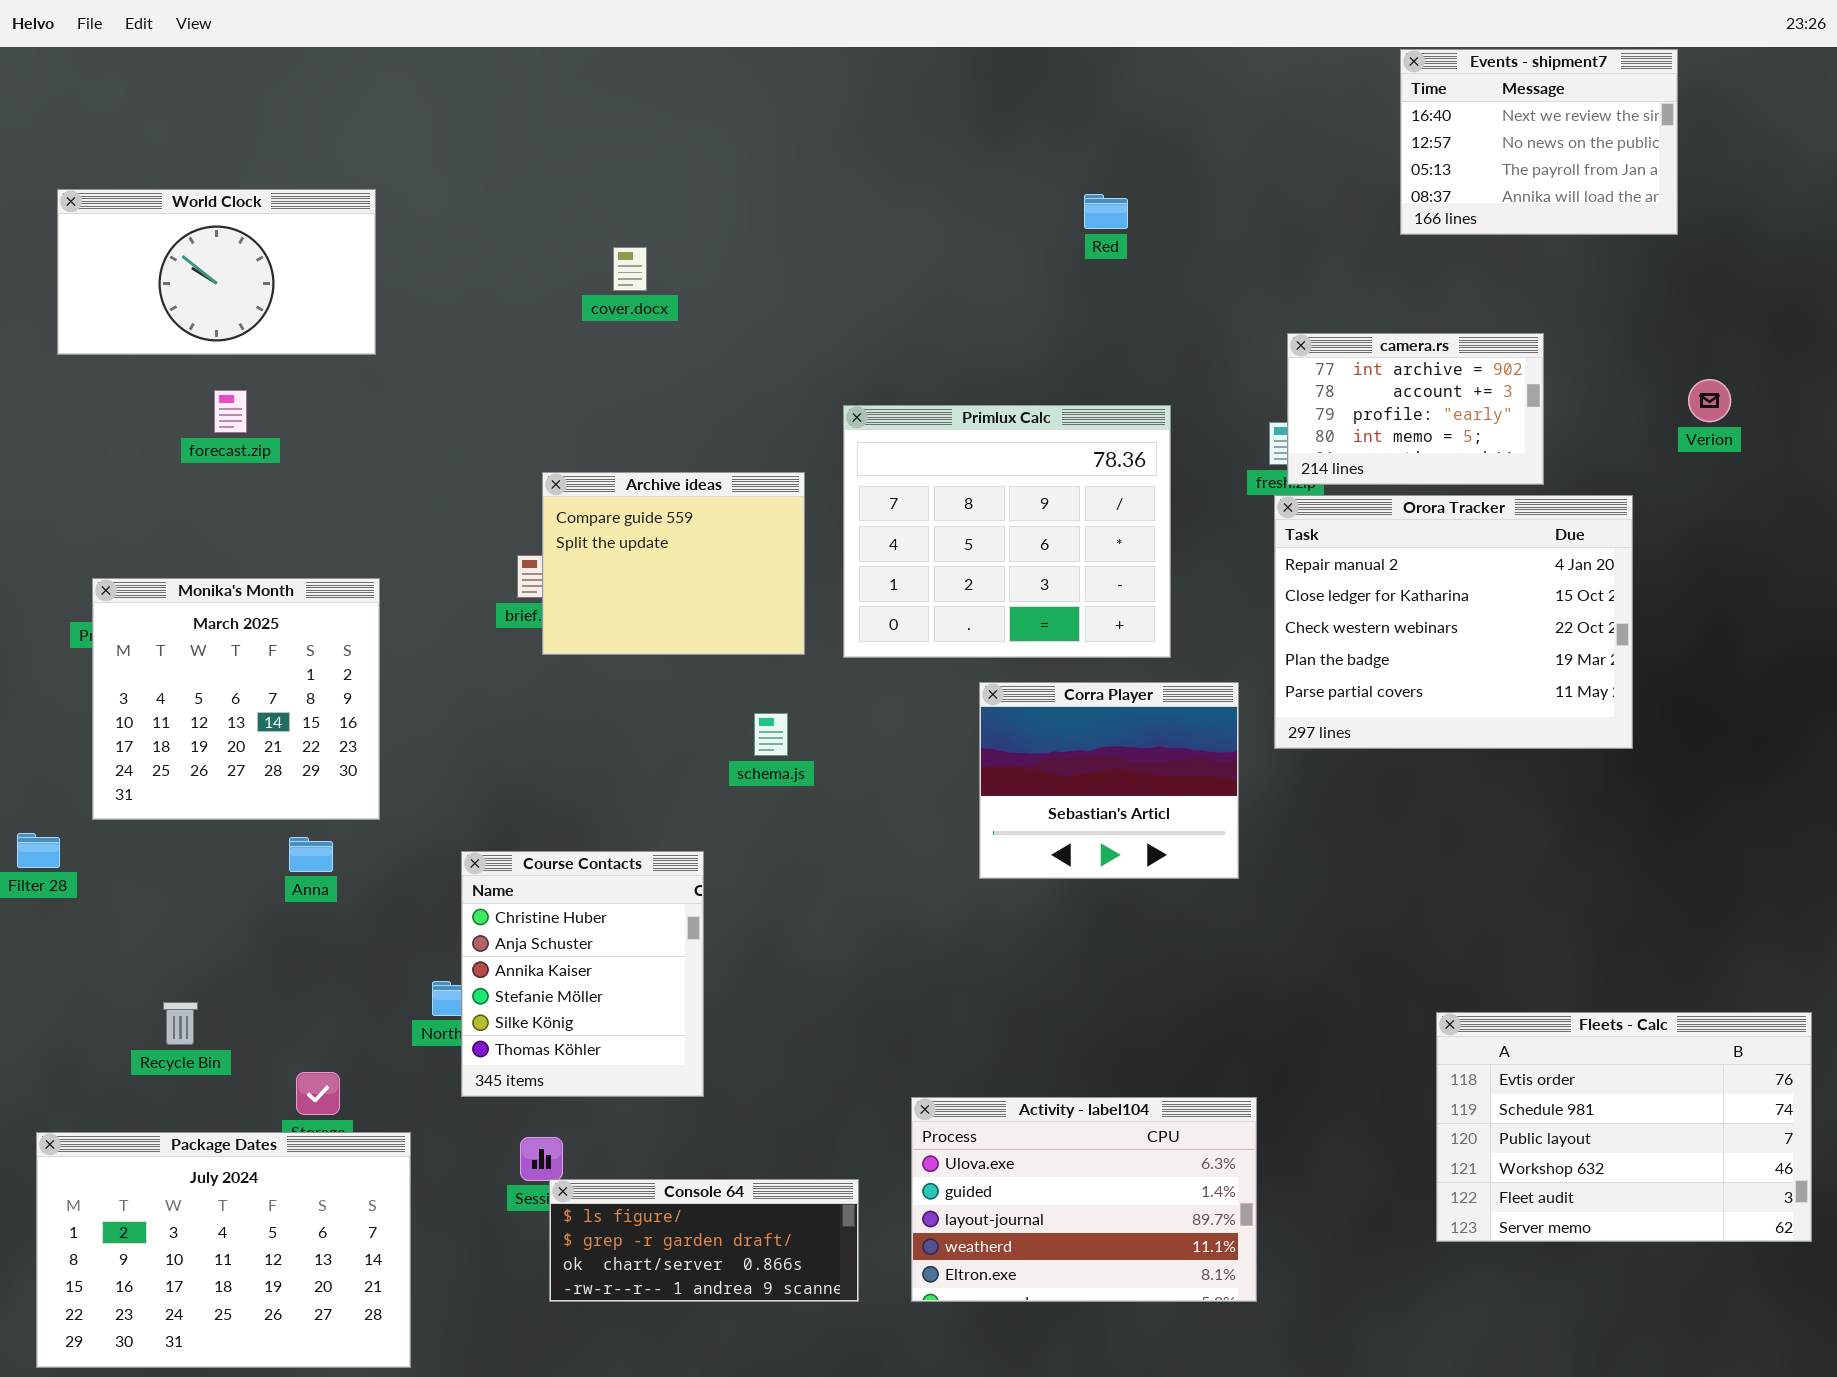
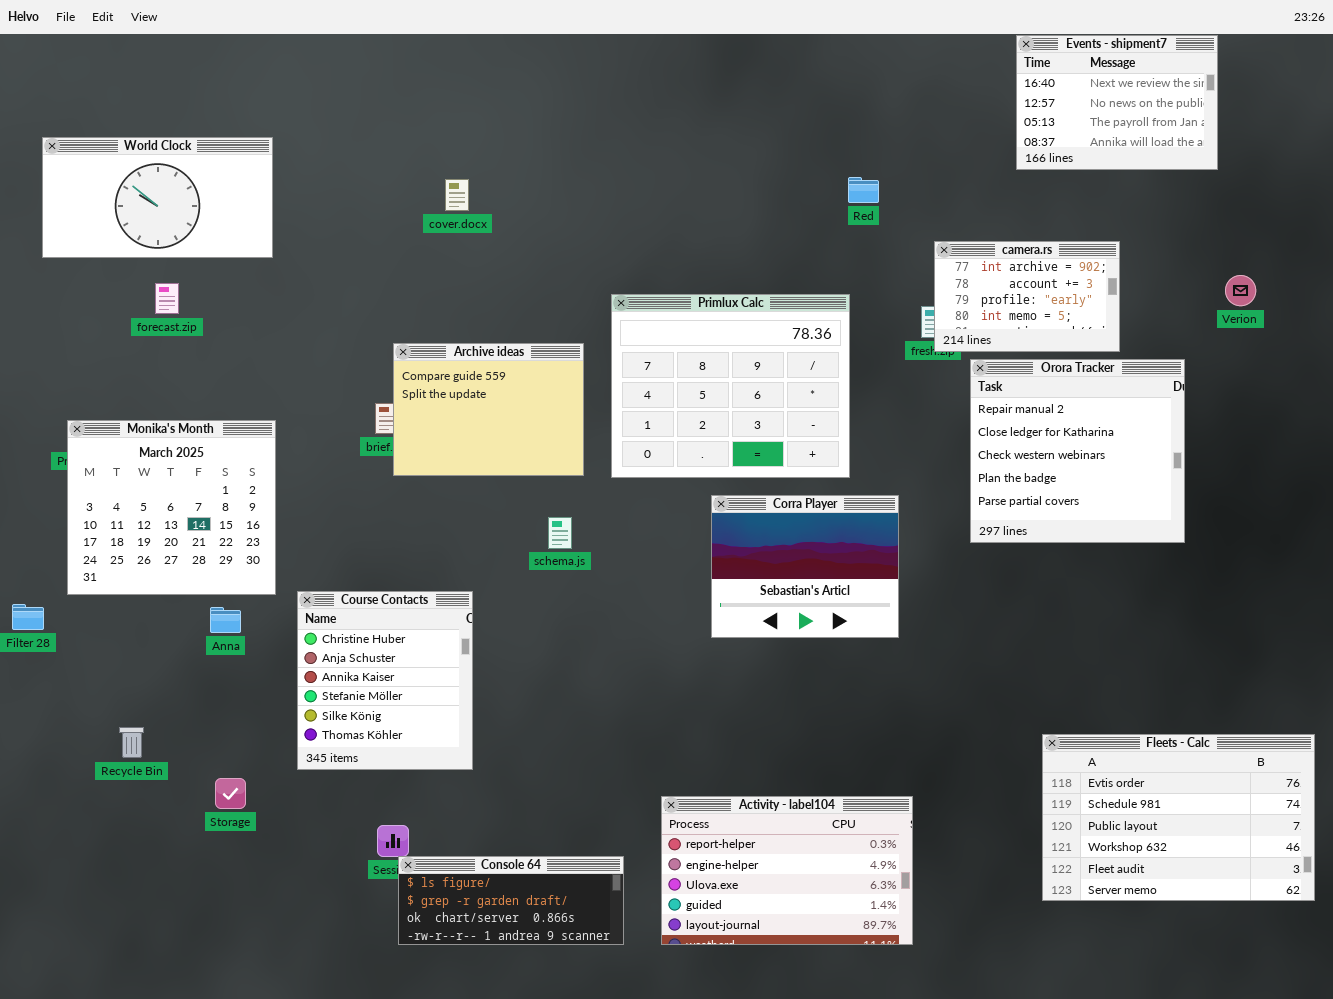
Red: [1084,194,1128,229] -> [848,177,879,203], moved
Orora Tracker: [1274,495,1633,749] -> [970,359,1185,543], resized
Course Contacts: [461,851,704,1097] -> [297,591,473,770], moved
Activity - label104: [911,1097,1257,1302] -> [661,796,913,945], scrolled up 2 rows
Package Dates: [36,1132,411,1368] -> none, closed

